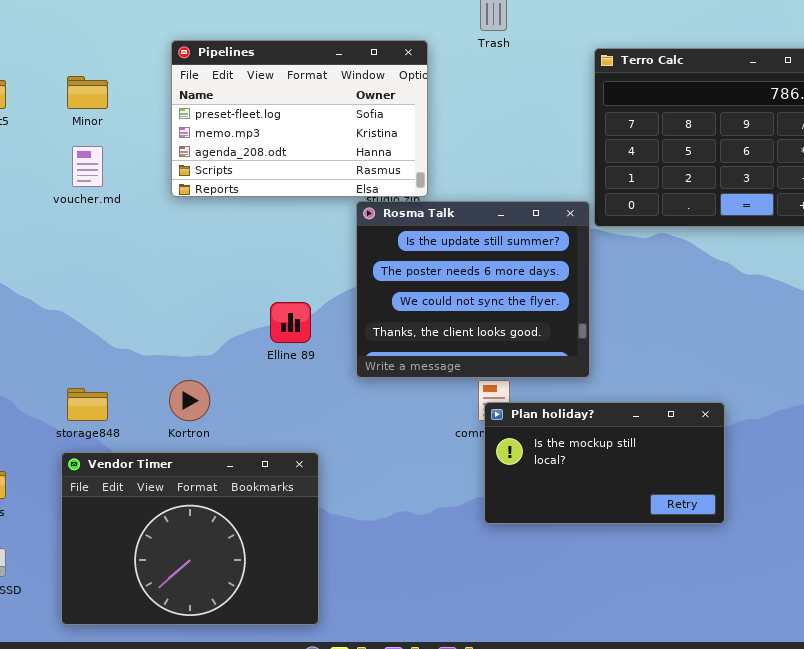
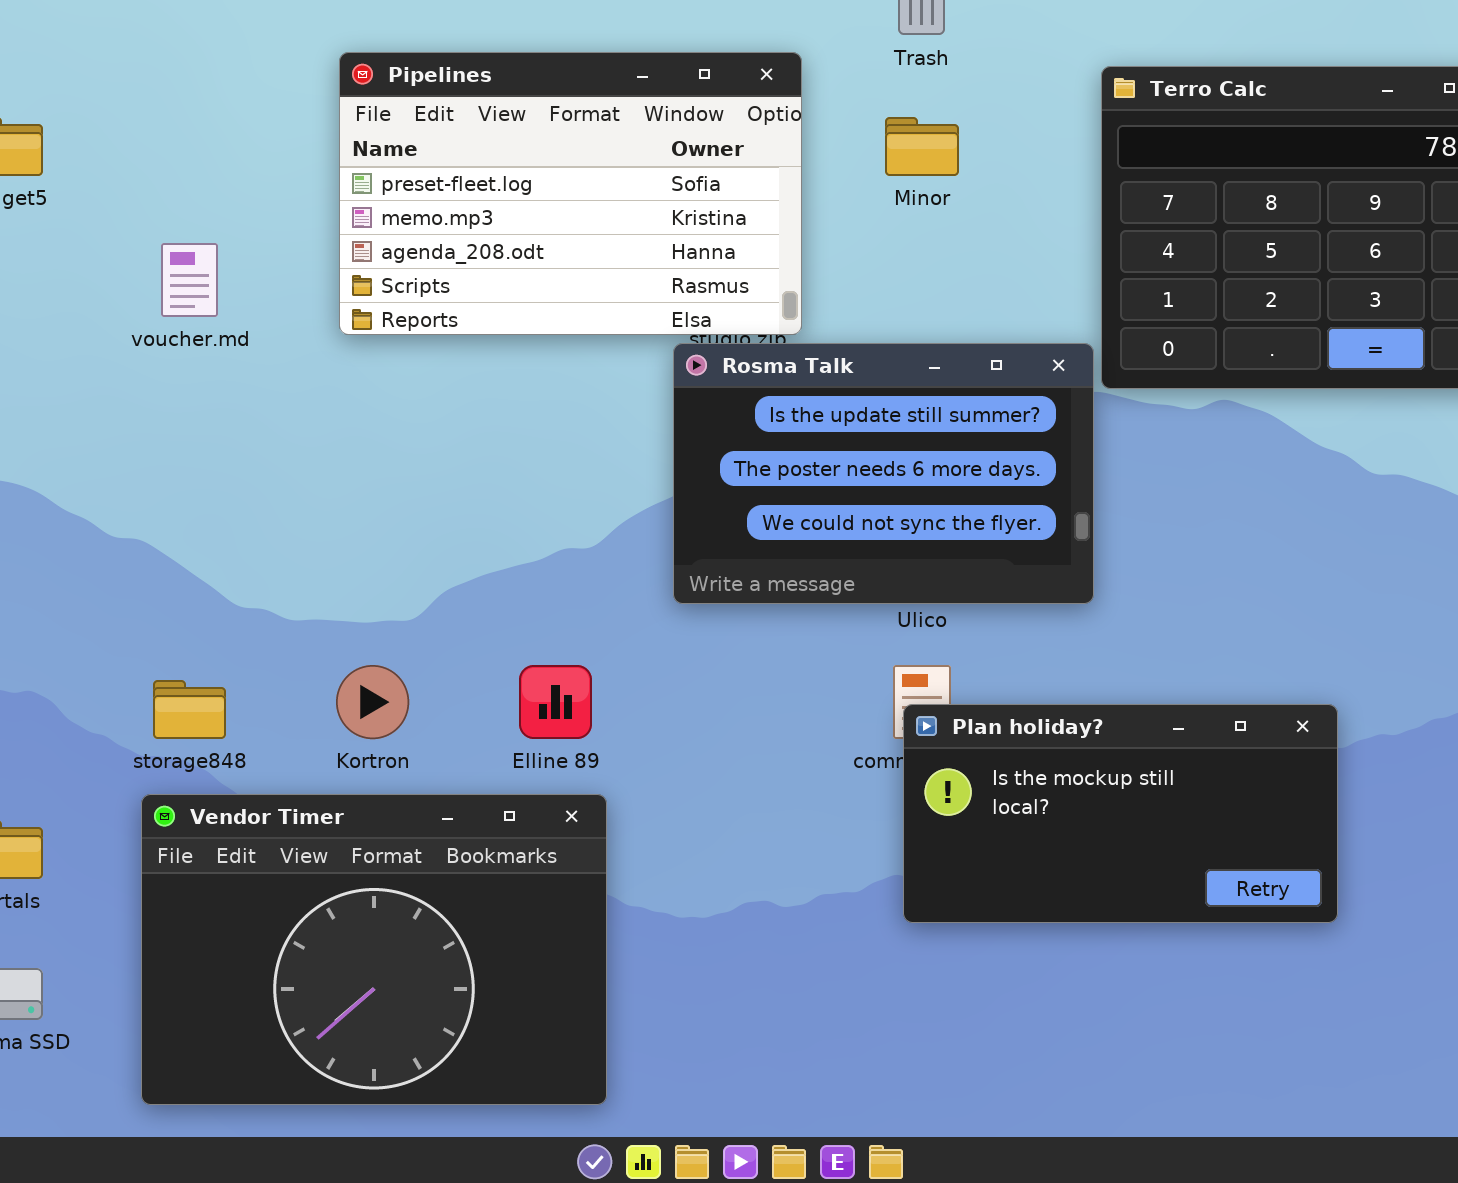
Minor: [67,76,108,109] -> [885,117,959,176], moved
Rosma Talk: [356,201,590,378] -> [673,343,1094,604], resized
Elline 89: [270,302,311,343] -> [519,665,592,739], moved

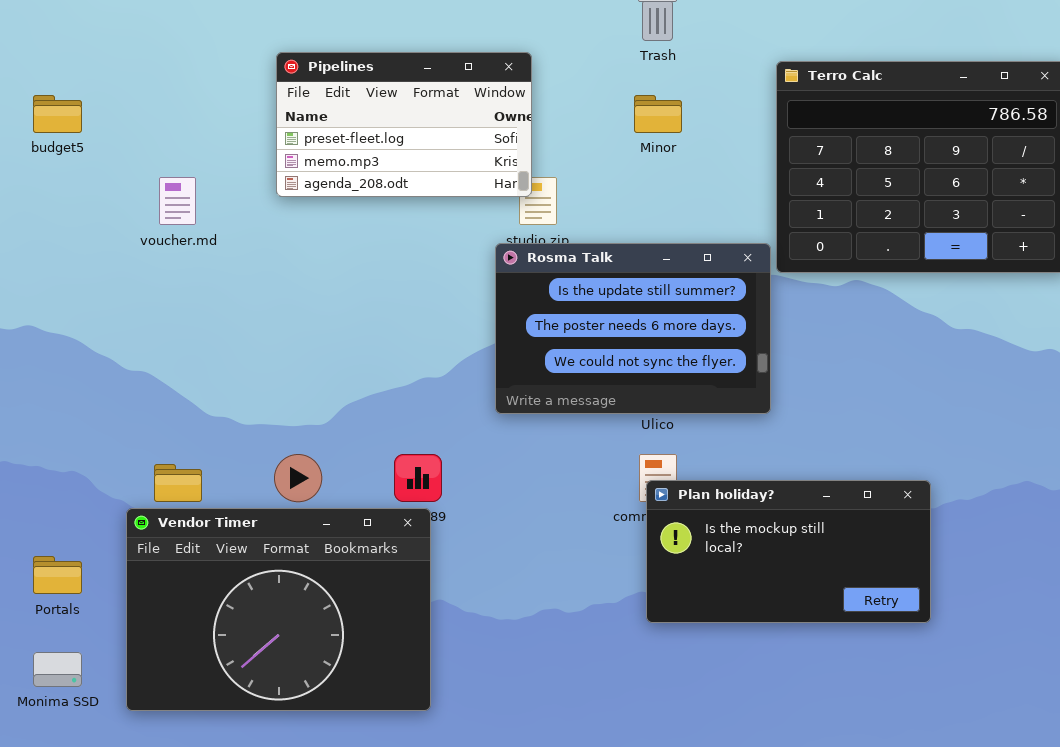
Pipelines: [339,52,802,335] -> [276,52,532,197], resized
Vendor Timer: [141,794,607,1105] -> [126,508,431,711], moved

